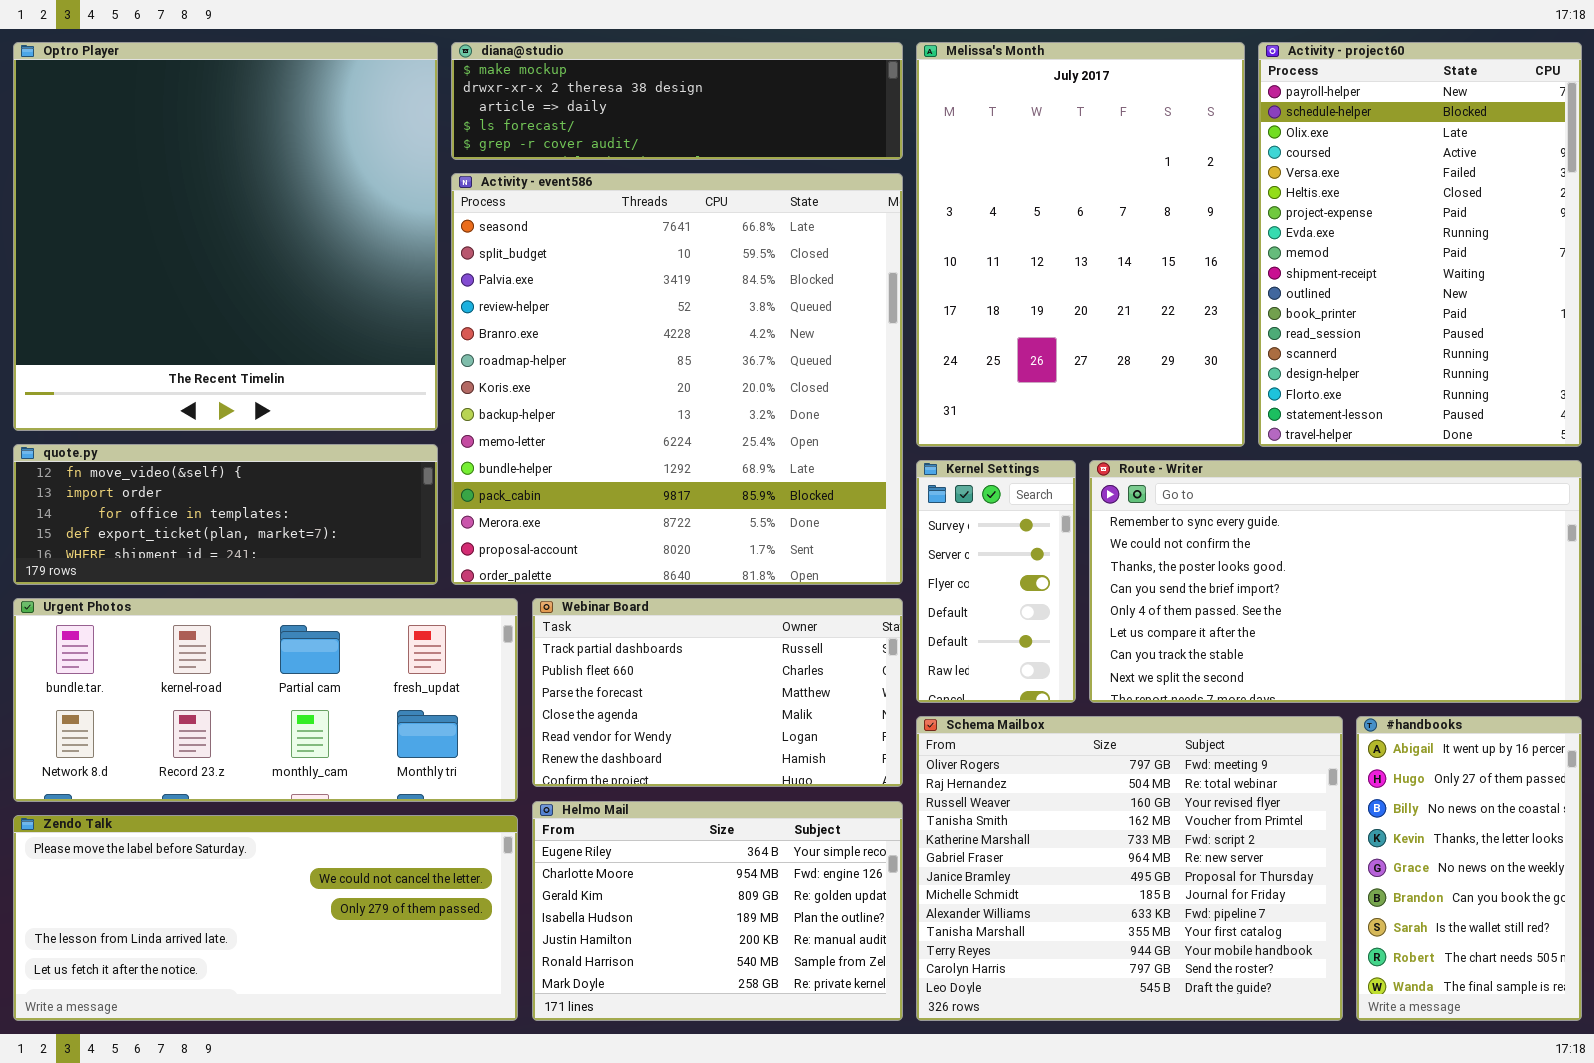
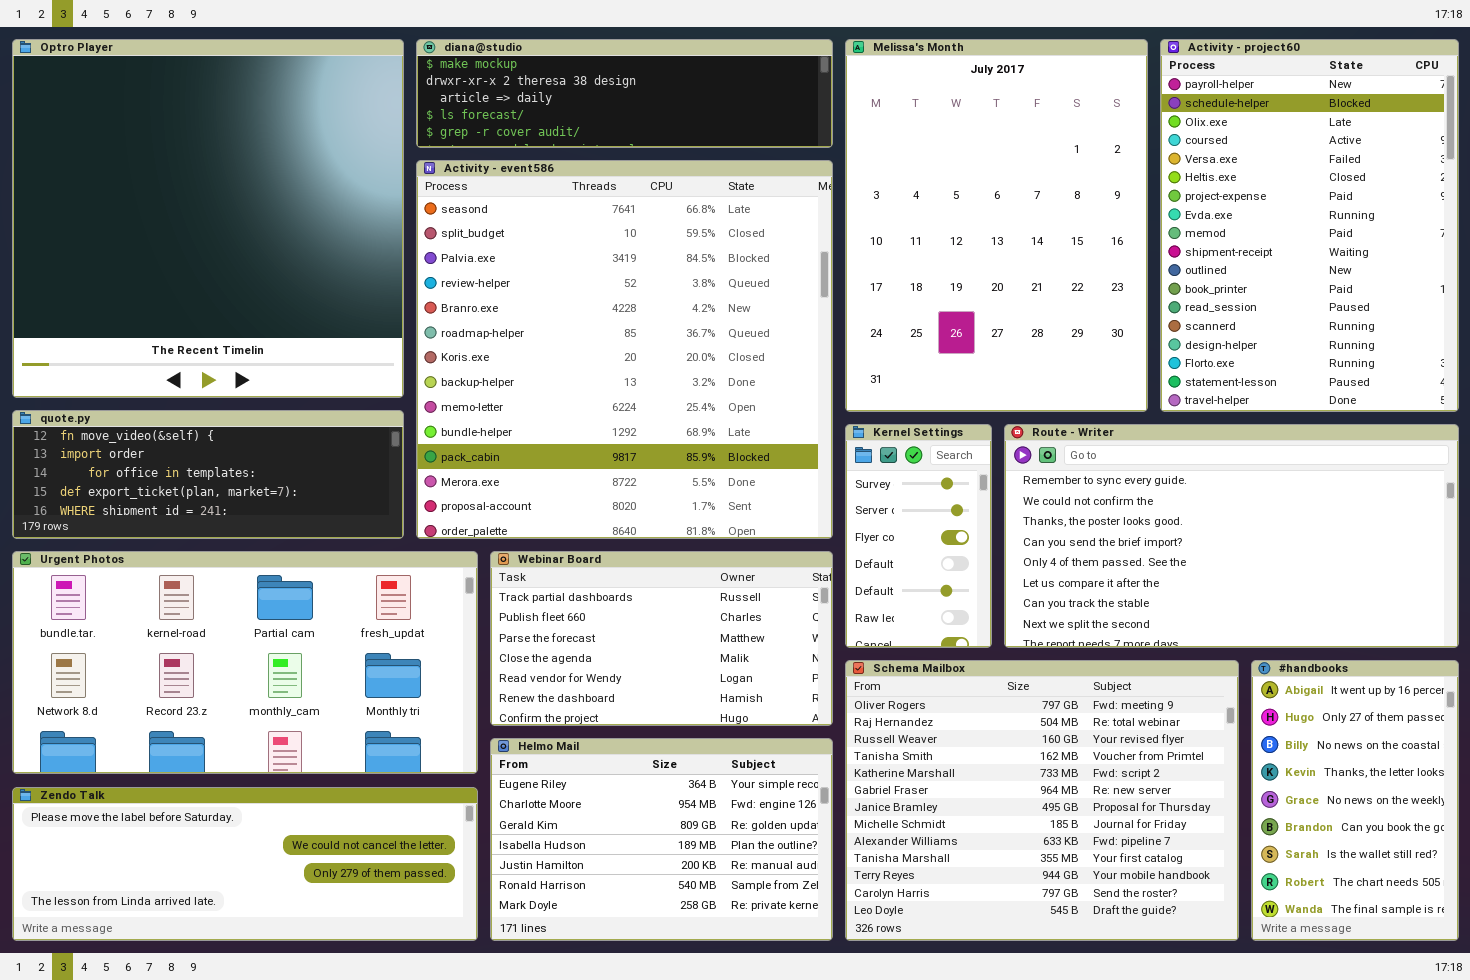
Urgent Photos: [13,598,518,802] -> [12,551,478,774], resized
Zendo Talk: [13,815,518,1021] -> [12,787,478,941], resized

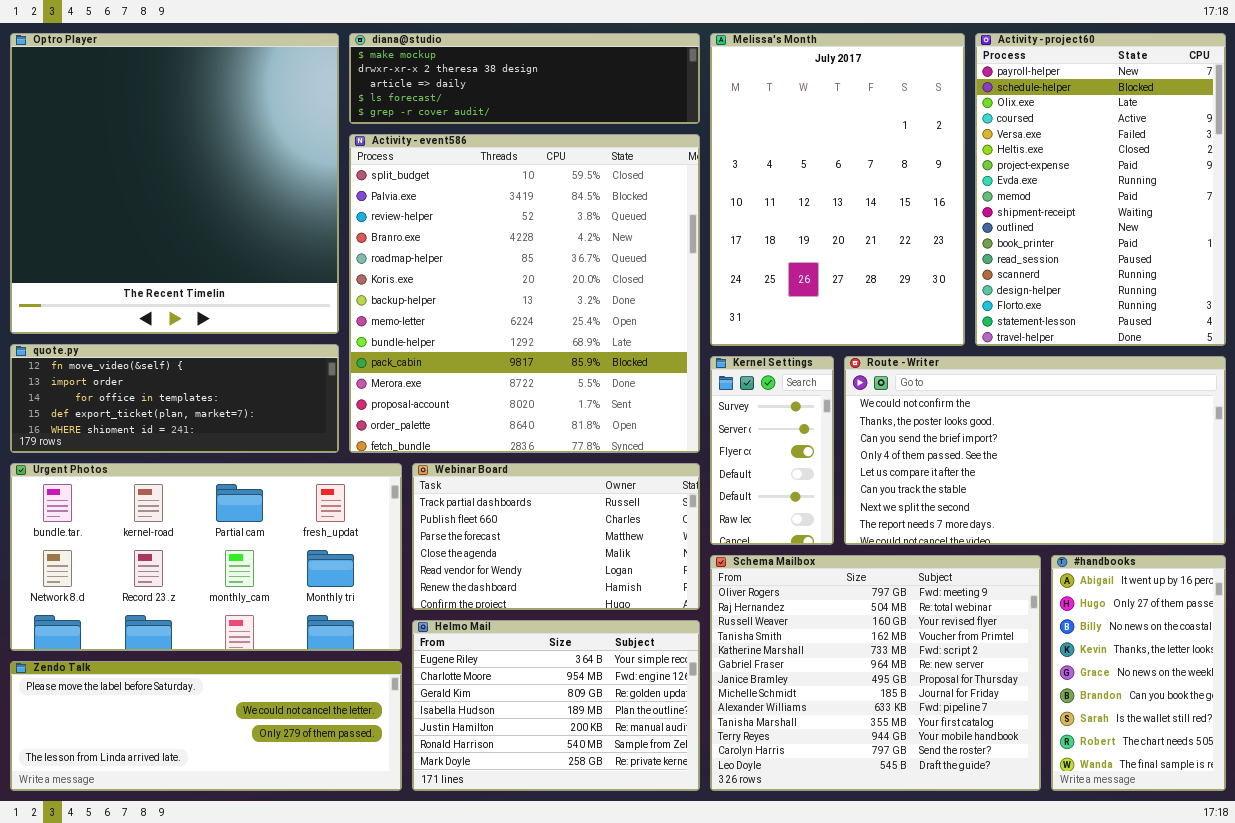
Activity - event586: [416,160,833,539] -> [349,134,700,453], scrolled down 1 row
Route - Writer: [1004,424,1459,648] -> [844,356,1226,545], scrolled down 1 row

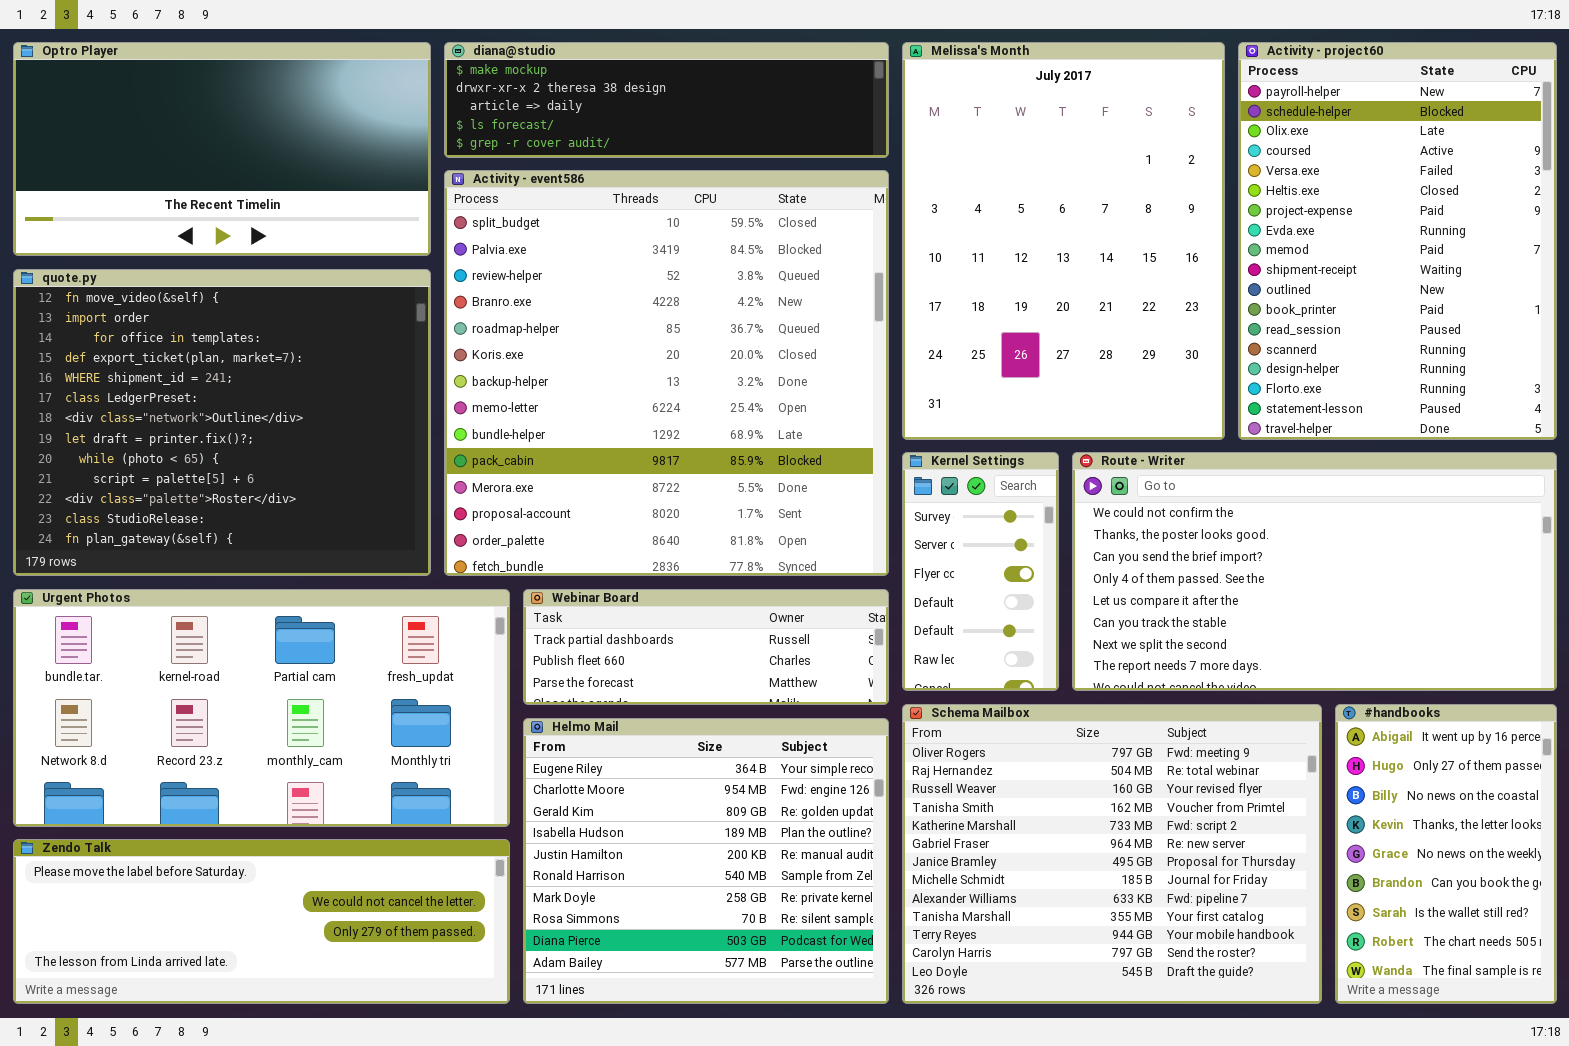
Optro Player: [10,33,339,334] -> [13,42,431,256], resized
quote.py: [10,344,339,453] -> [13,269,431,576], resized
Webinar Board: [412,463,700,610] -> [523,589,889,705], resized
Helmo Mail: [412,620,700,791] -> [523,718,889,1004], resized

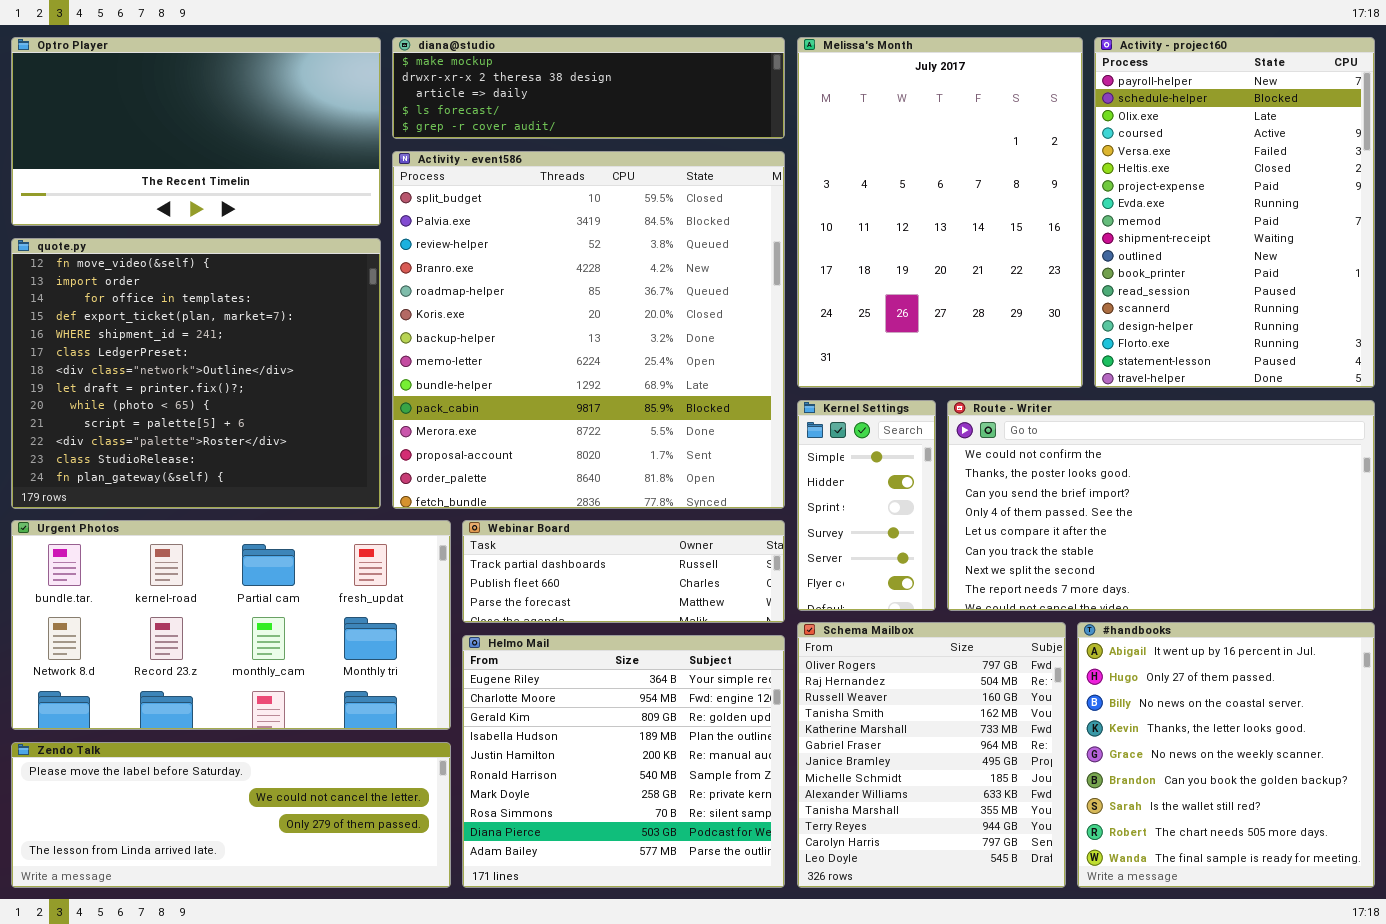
Kernel Settings: [902,452,1059,691] -> [797,400,936,611], scrolled up 3 rows
Schema Mailbox: [902,704,1322,1004] -> [797,622,1066,888], resized
#handbooks: [1335,704,1557,1004] -> [1077,622,1375,888], resized

